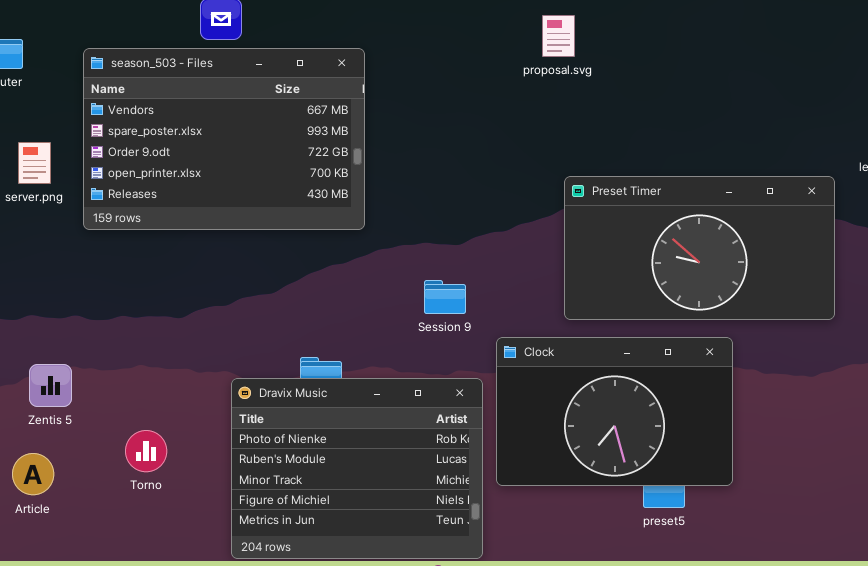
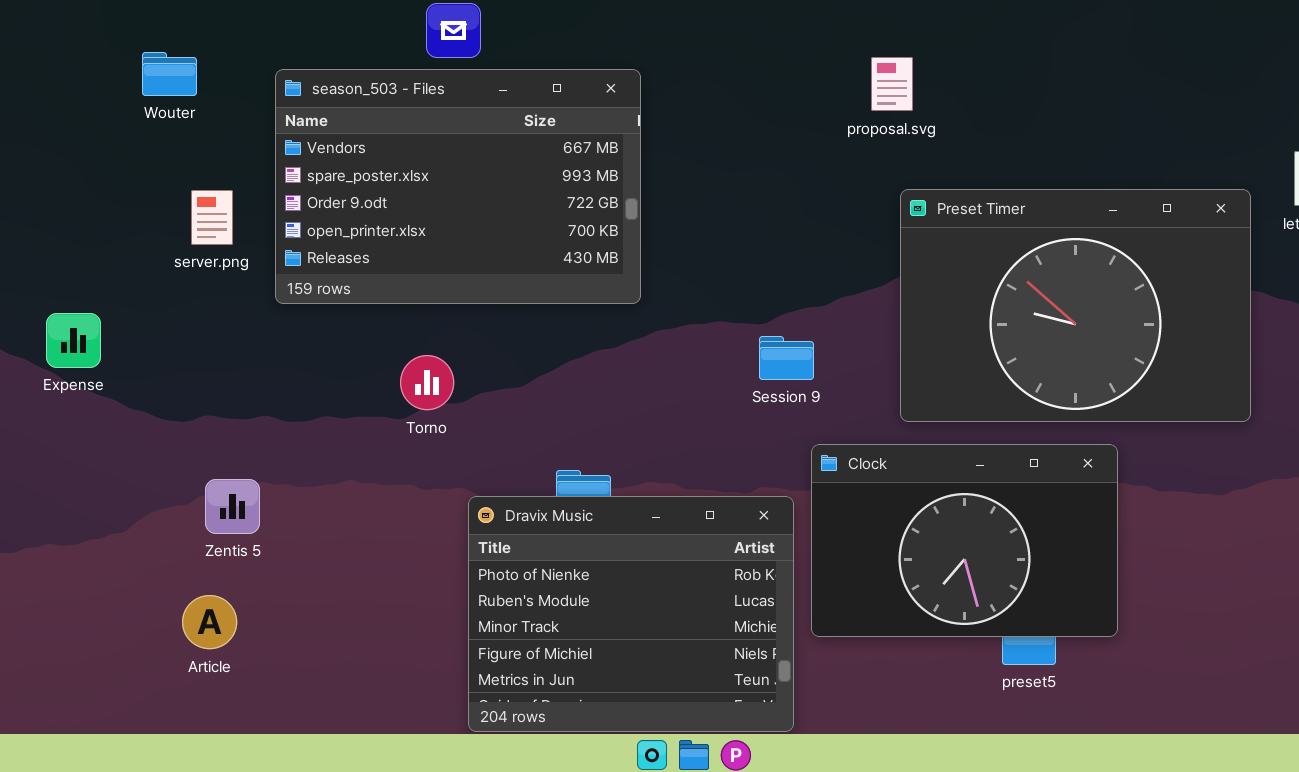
proposal.svg: [542,15,575,57] -> [871,57,913,111], moved
Preset Timer: [564,176,835,320] -> [900,189,1251,422], resized
Session 9: [424,280,466,314] -> [759,336,814,380], moved
Torno: [125,430,167,472] -> [400,355,454,410], moved

